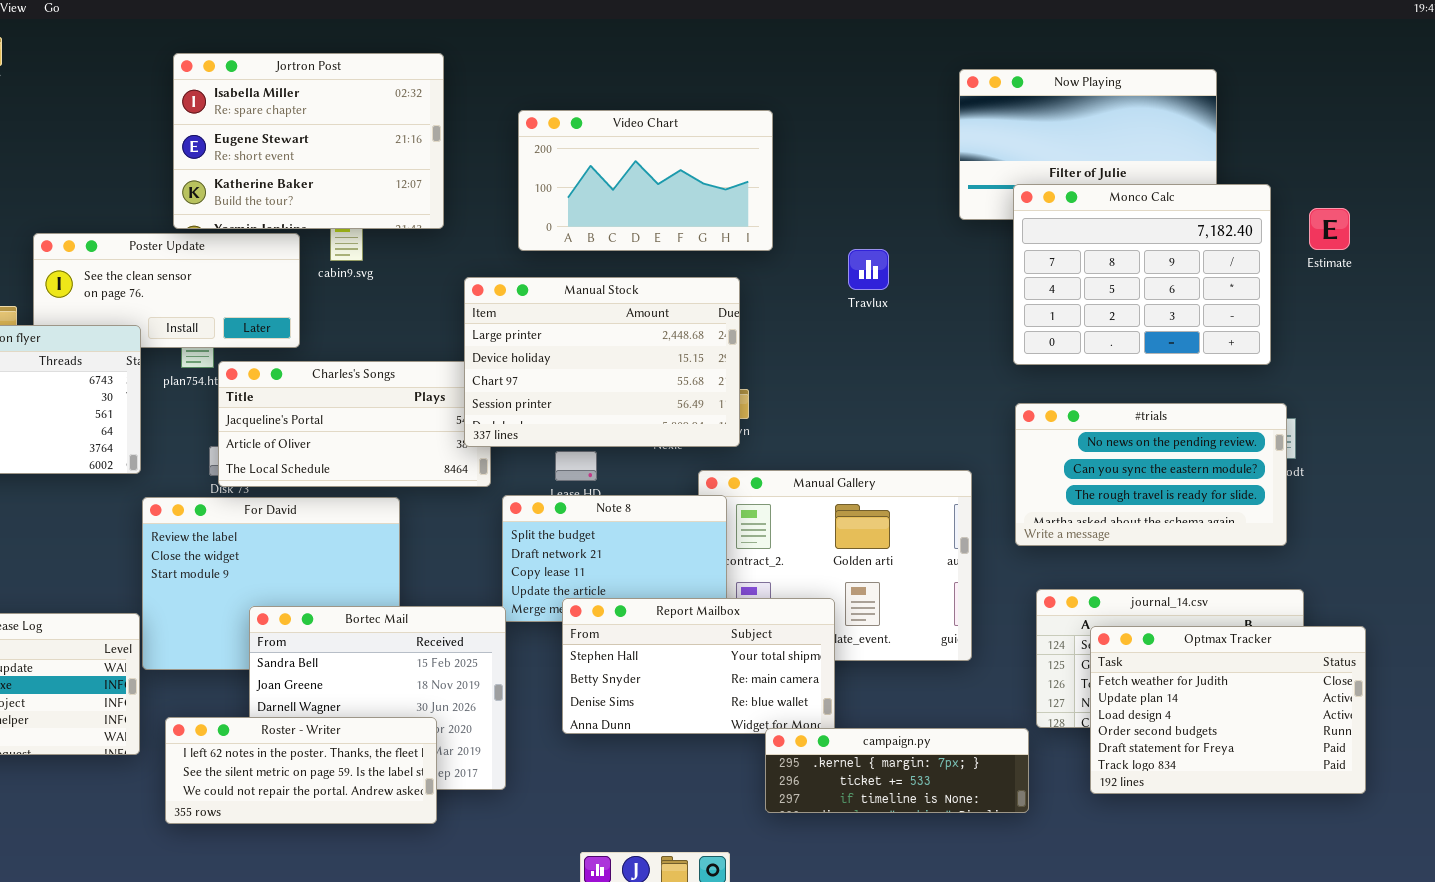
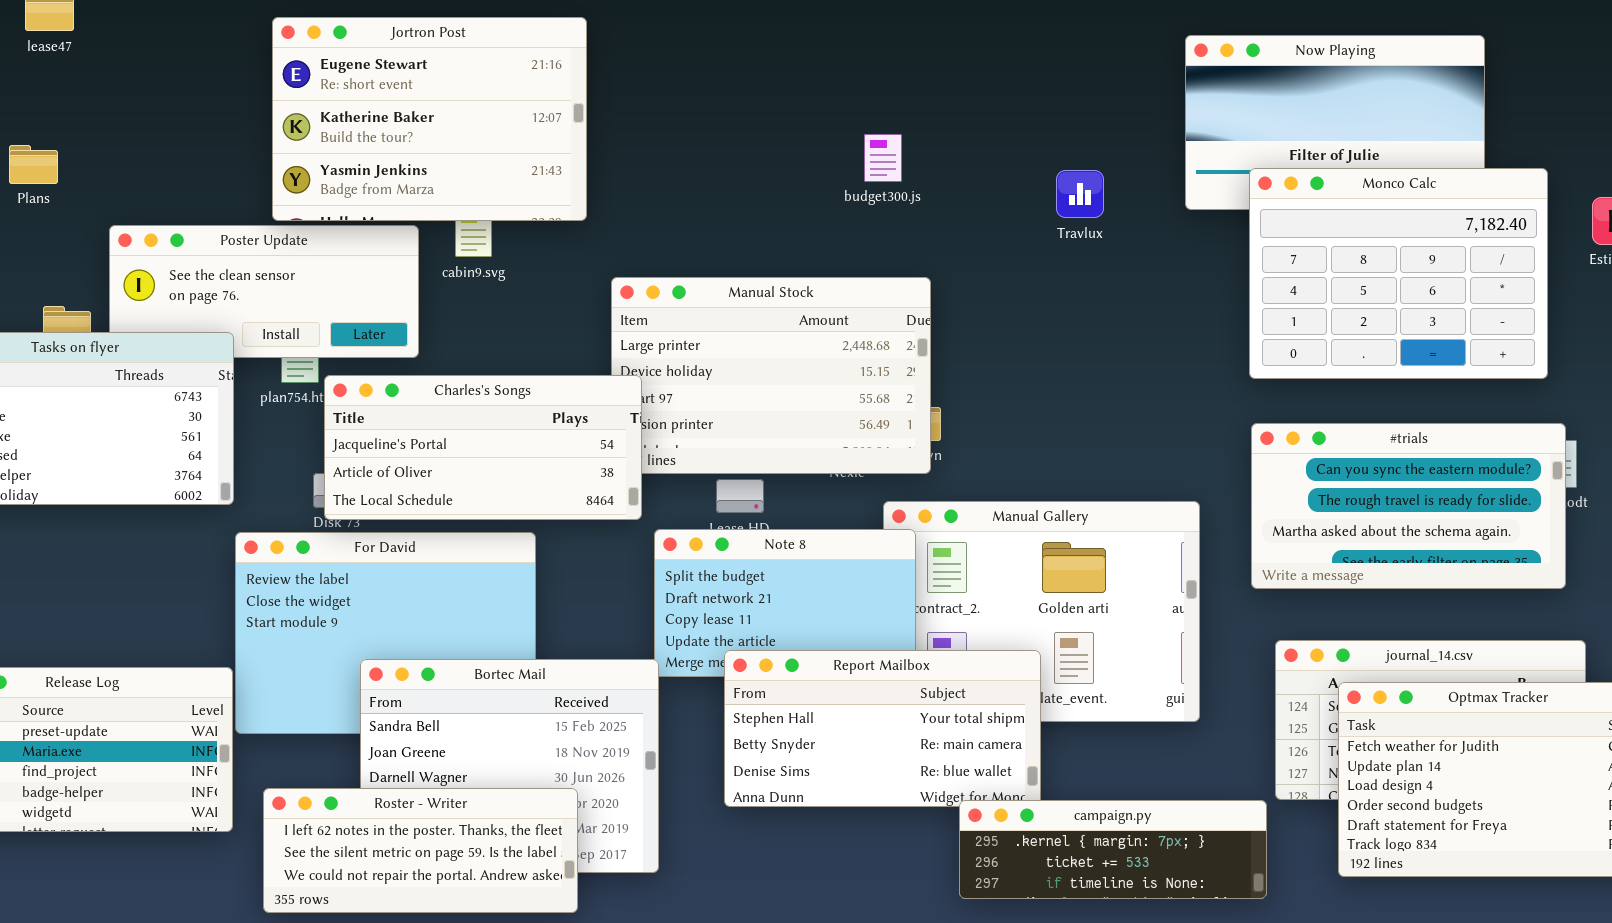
Jortron Post: [173,53,444,229] -> [272,17,587,221], scrolled down 1 row
Video Chart: [518,110,773,251] -> none, closed
Travlux: [848,249,889,290] -> [1056,170,1104,218], moved
Charles's Songs: [218,361,491,487] -> [324,375,642,520], raised
#trials: [1015,403,1287,546] -> [1251,423,1566,589], scrolled down 1 row

